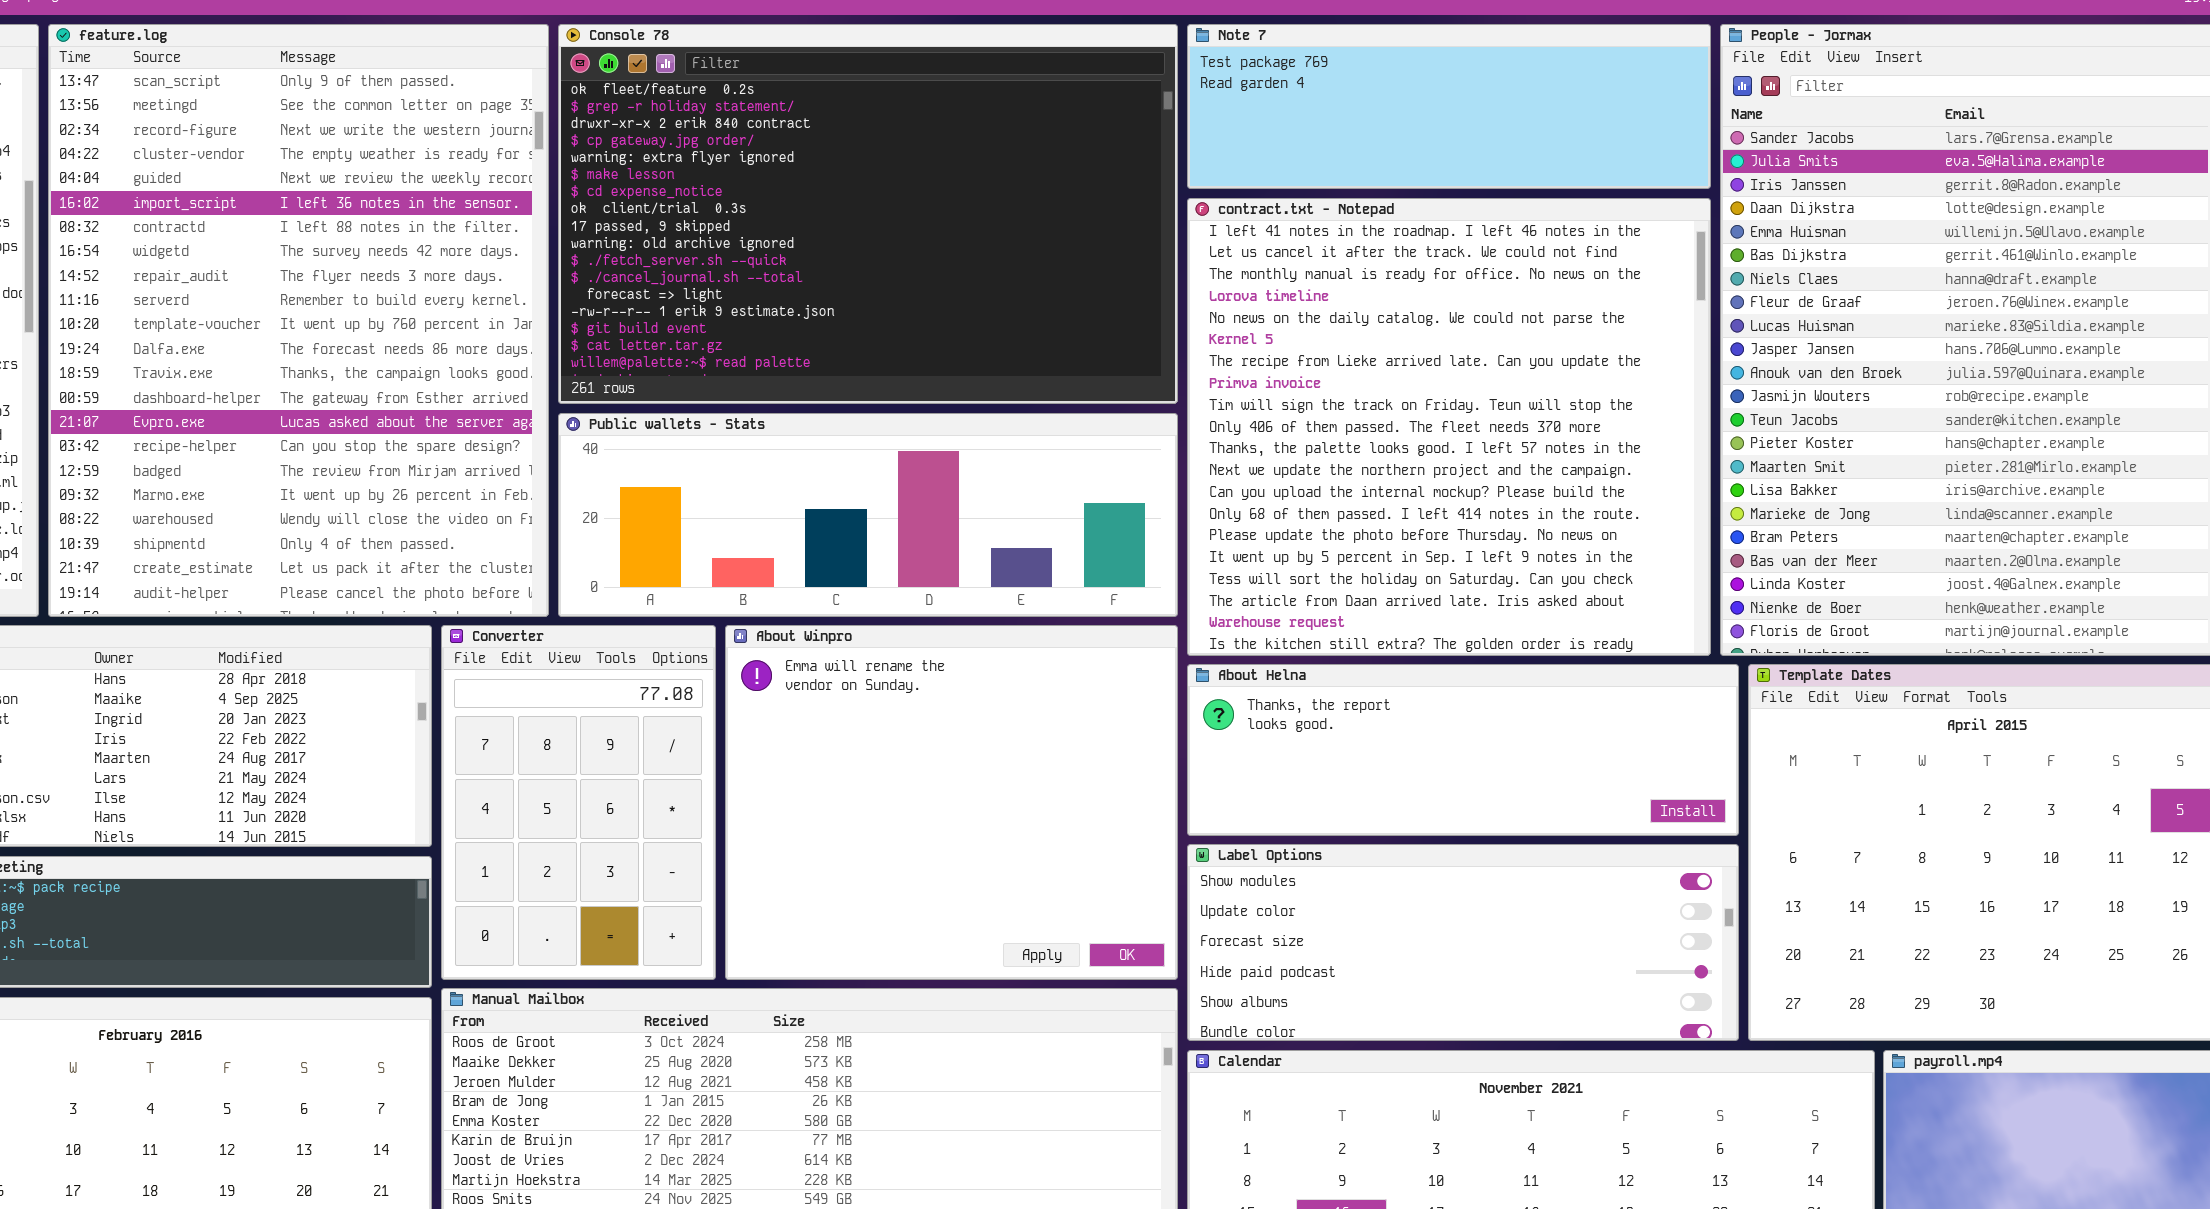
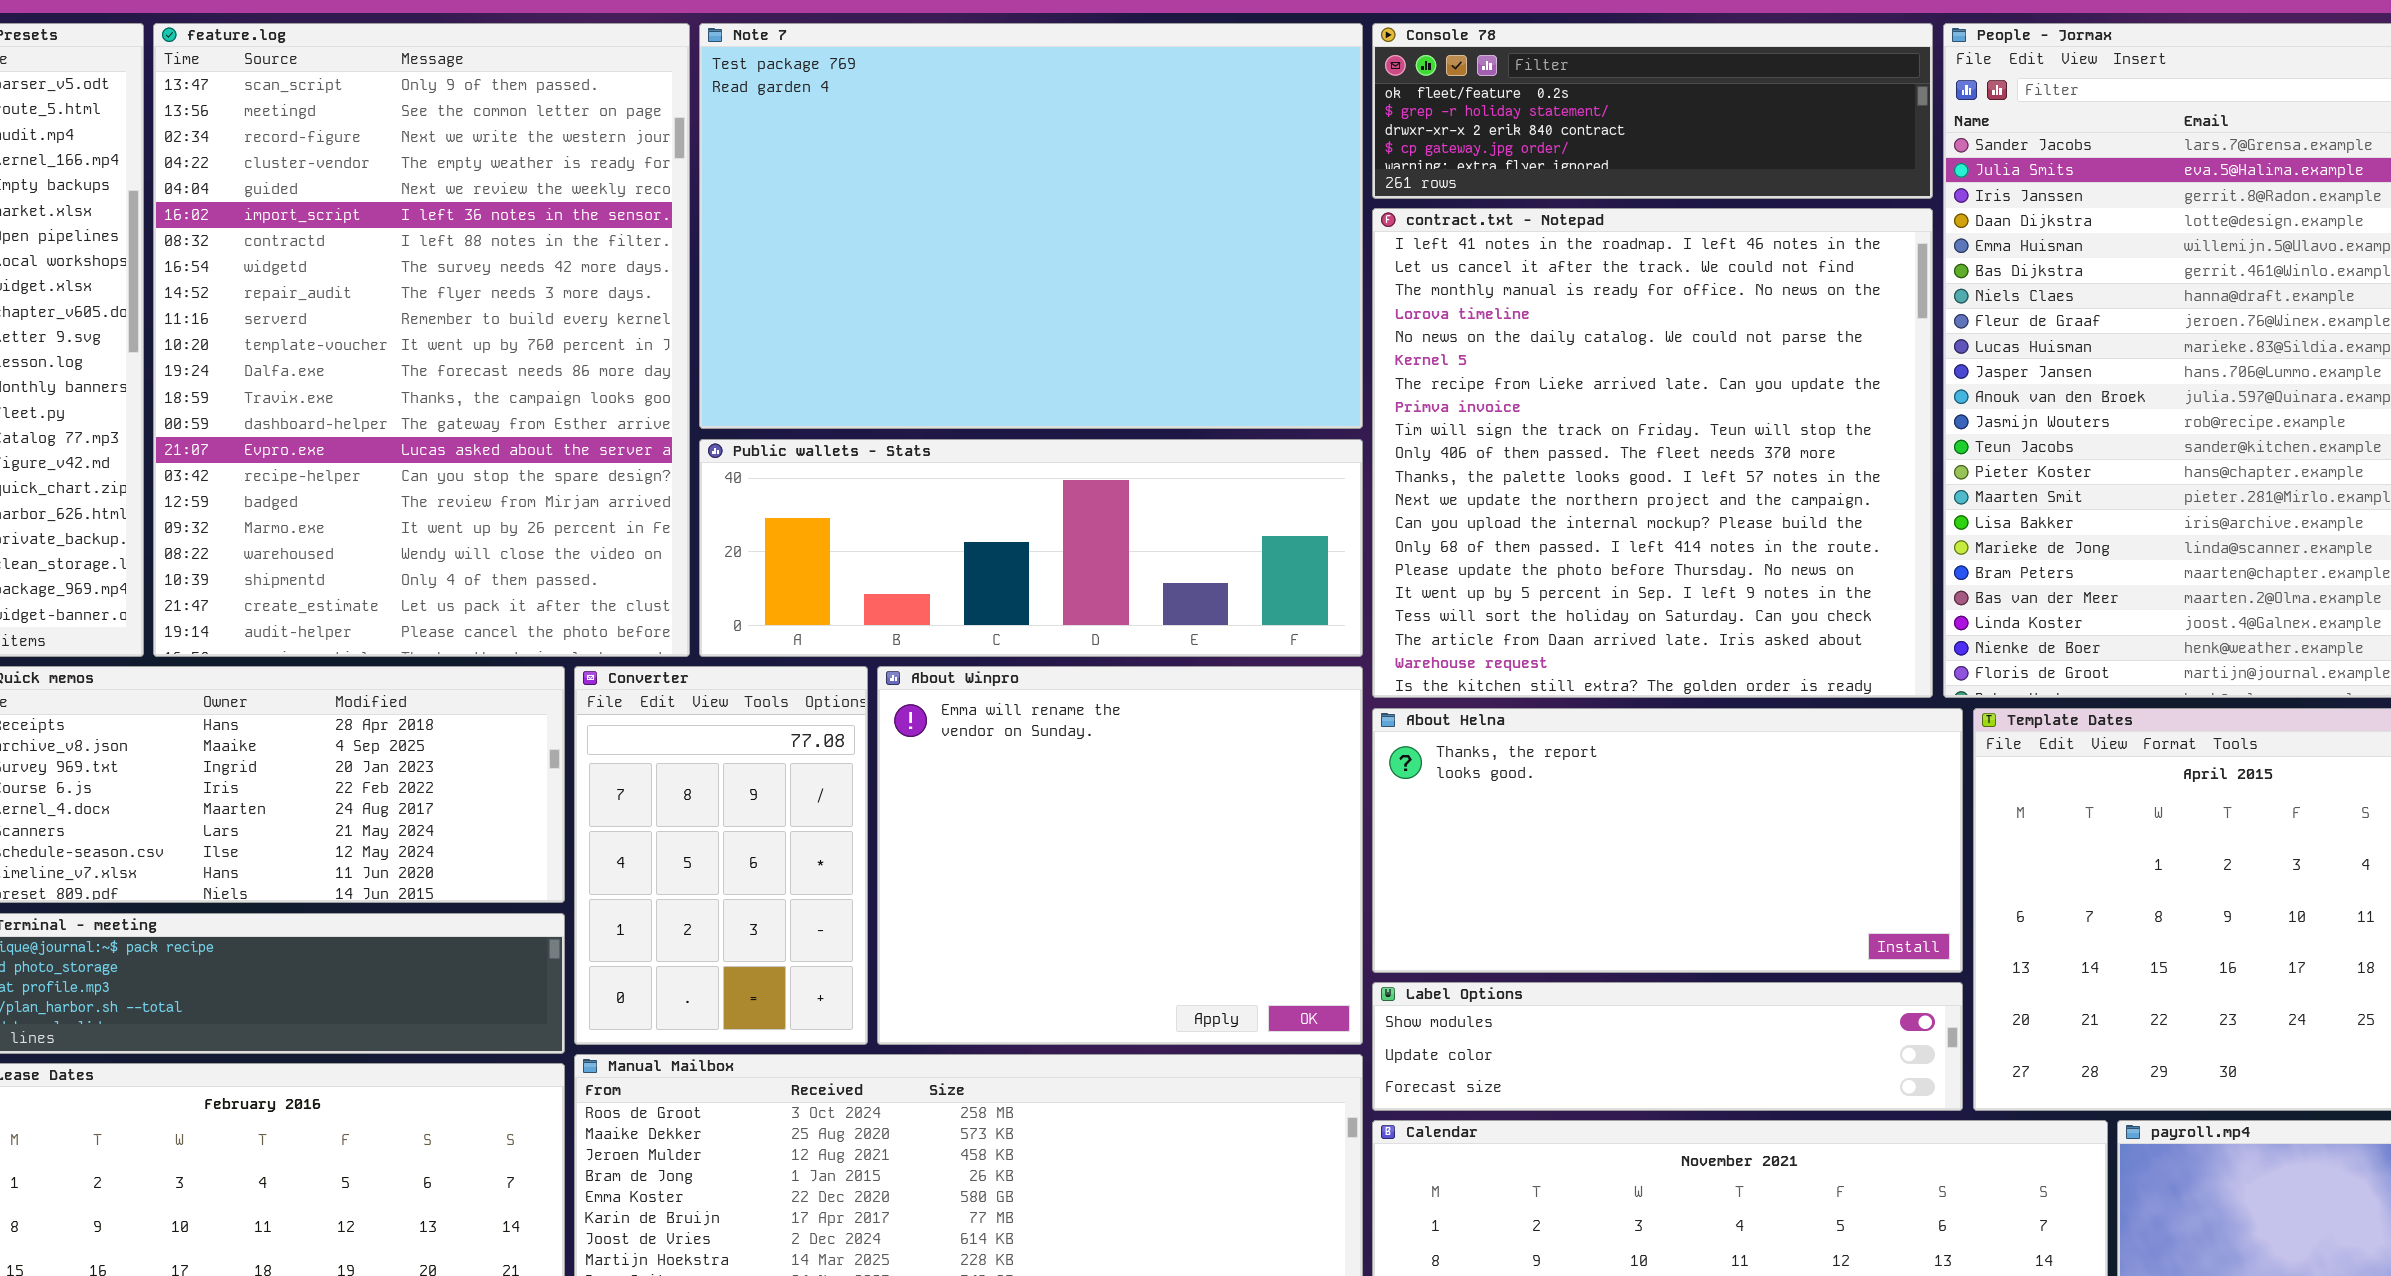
Console 78: [558,24,1178,404] -> [1372,23,1933,199], moved, resized
Note 7: [1187,24,1711,189] -> [699,23,1363,429], moved, resized
About Helna: [1187,664,1739,836] -> [1372,708,1963,973], resized
Label Options: [1187,844,1739,1041] -> [1372,982,1963,1111], resized

